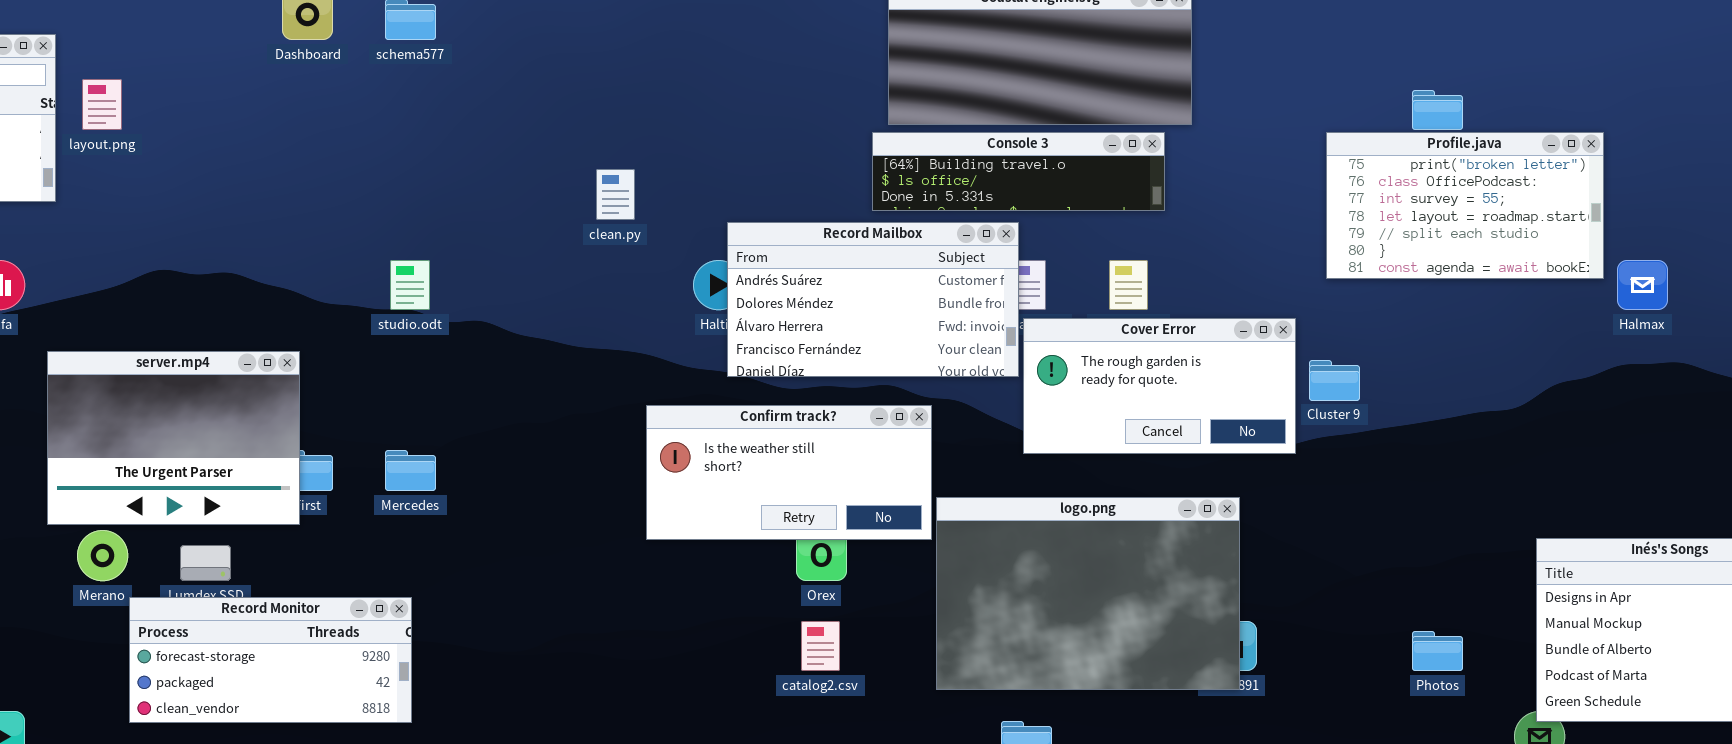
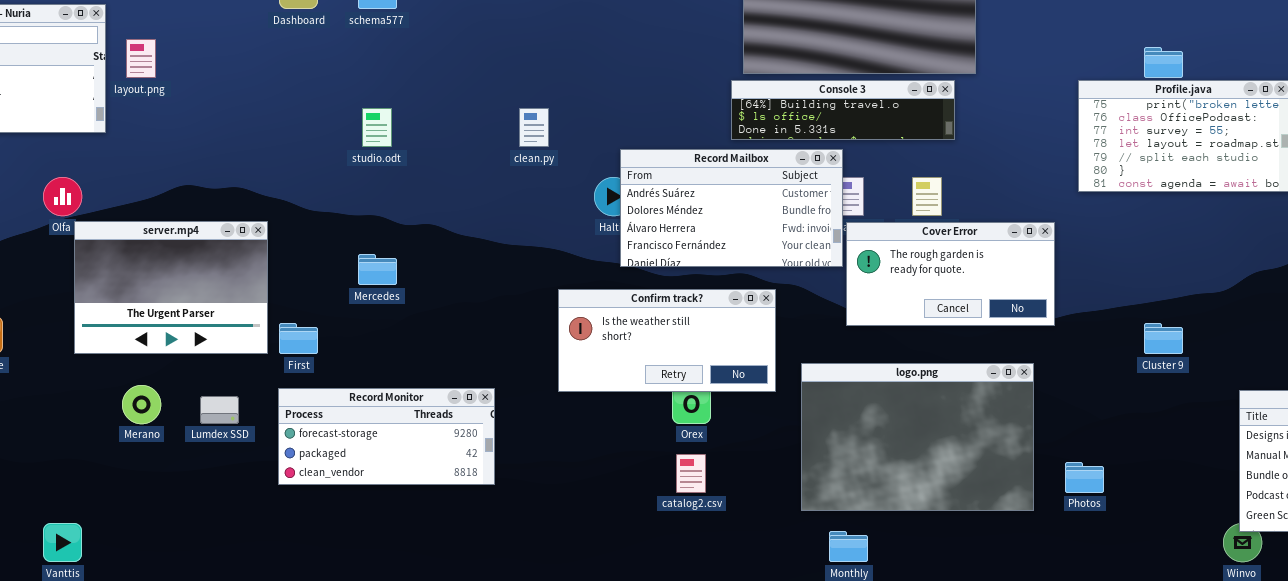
studio.odt: [390,260,430,310] -> [362,108,392,147], moved
server.mp4: [47,351,300,525] -> [74,221,268,354], moved
Cluster 9: [1309,360,1360,401] -> [1144,323,1183,354], moved
Mercedes: [385,450,436,491] -> [358,254,397,285], moved
logo.png: [936,497,1240,690] -> [801,363,1034,511], moved
Record Monitor: [129,597,412,723] -> [278,388,495,485], moved
Photos: [1412,631,1463,671] -> [1065,462,1104,493], moved

